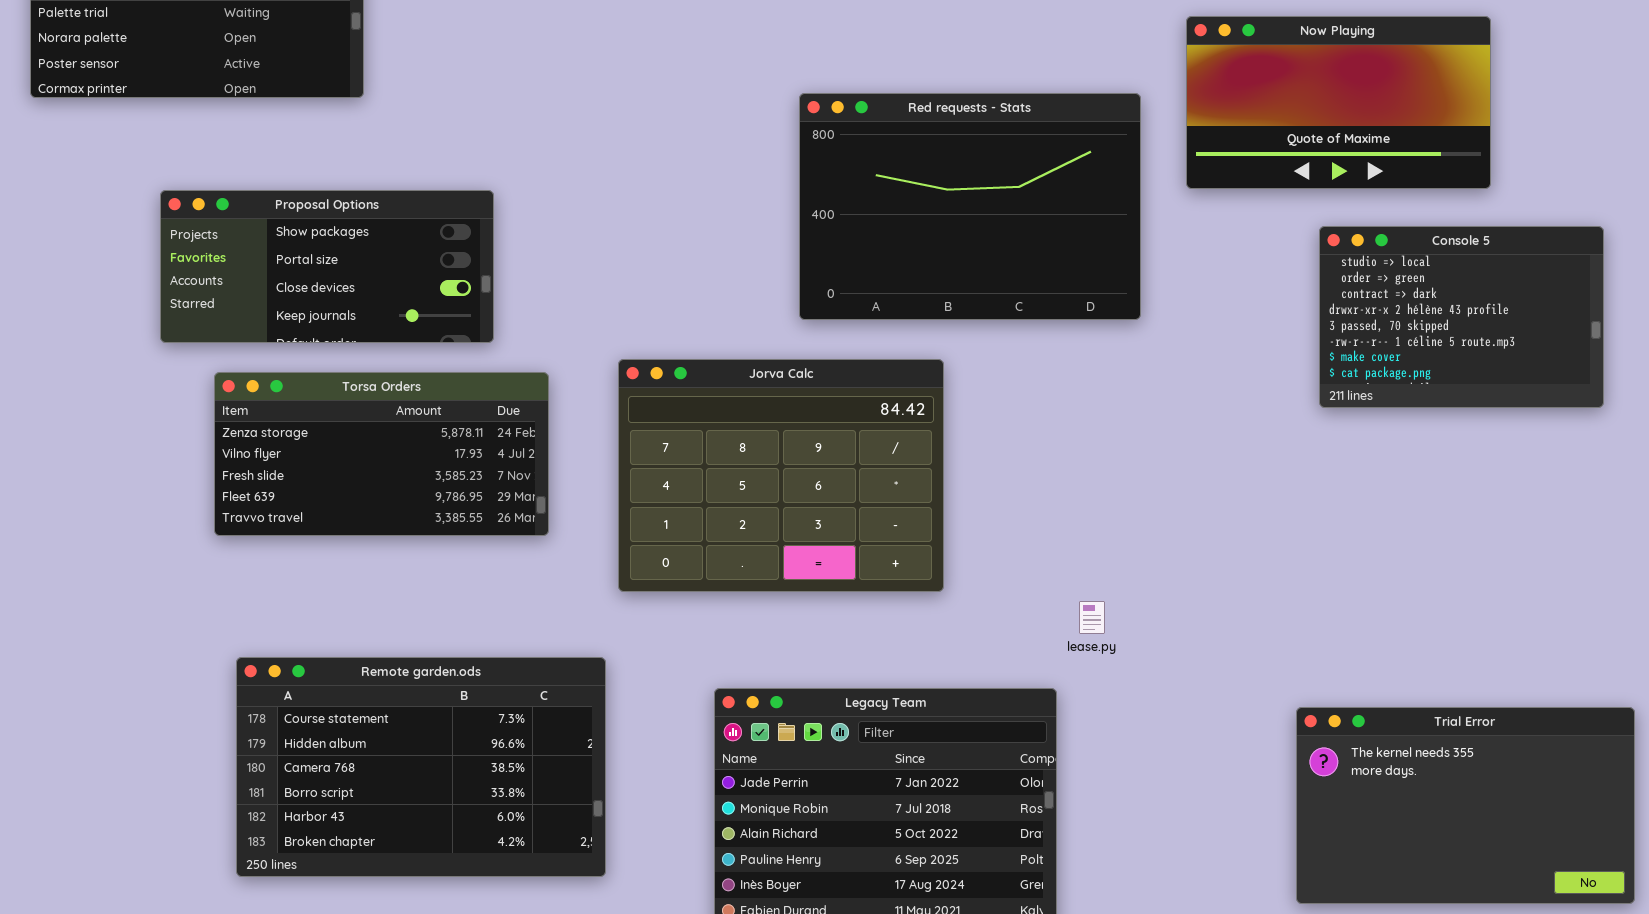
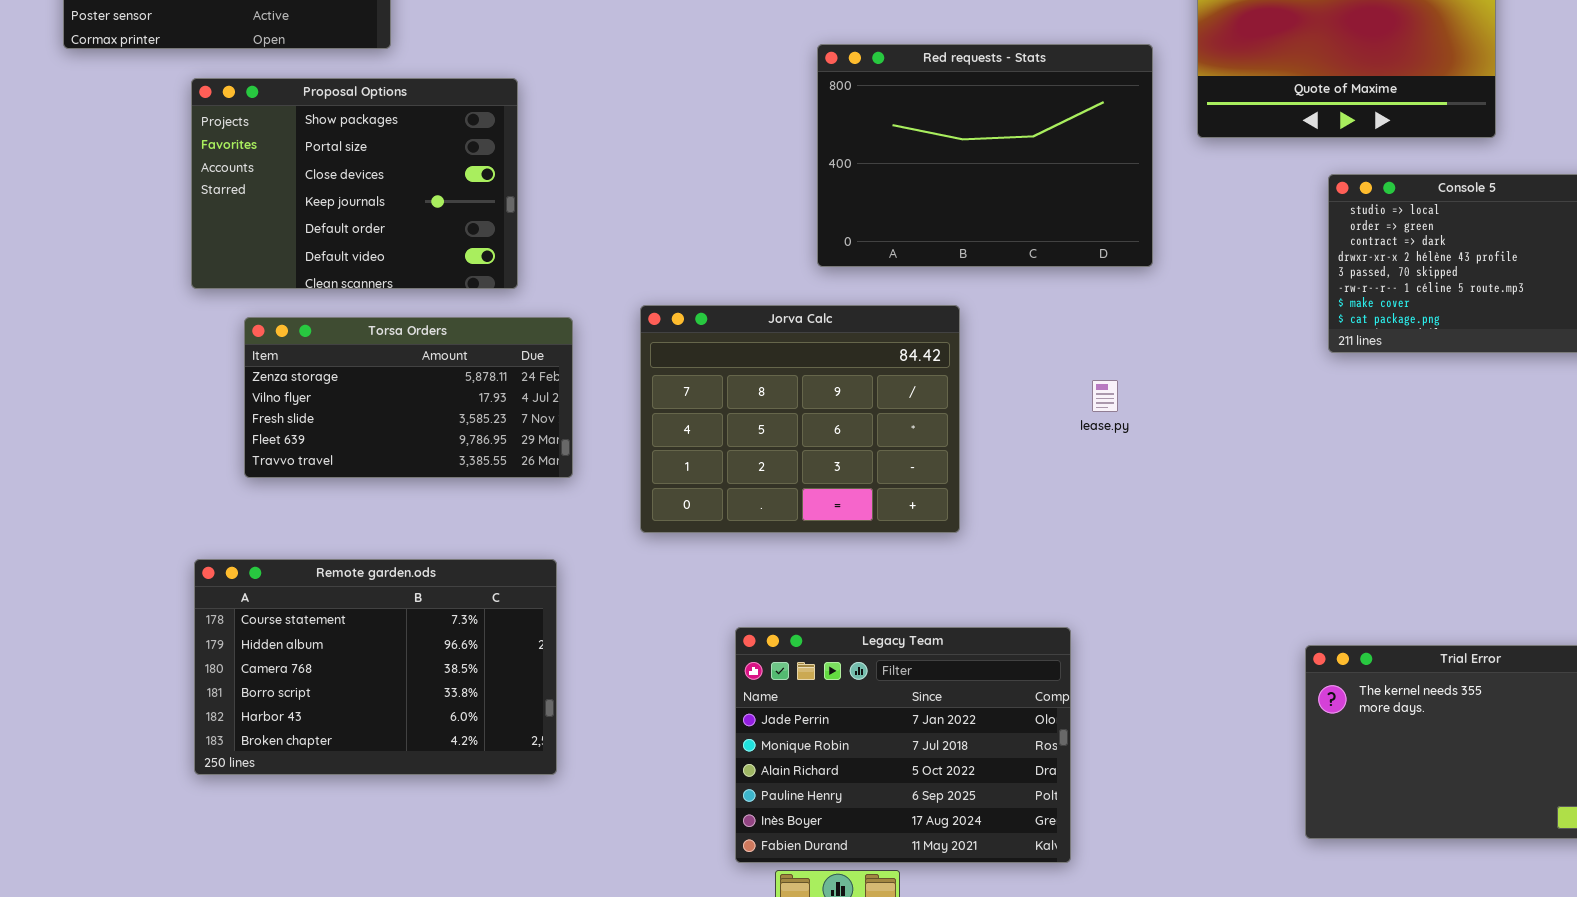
Proposal Options: [160,190,494,343] -> [191,78,518,289], resized
lease.py: [1079,601,1105,634] -> [1092,380,1118,412], moved
Remote garden.ods: [236,657,606,877] -> [194,559,557,775], moved

